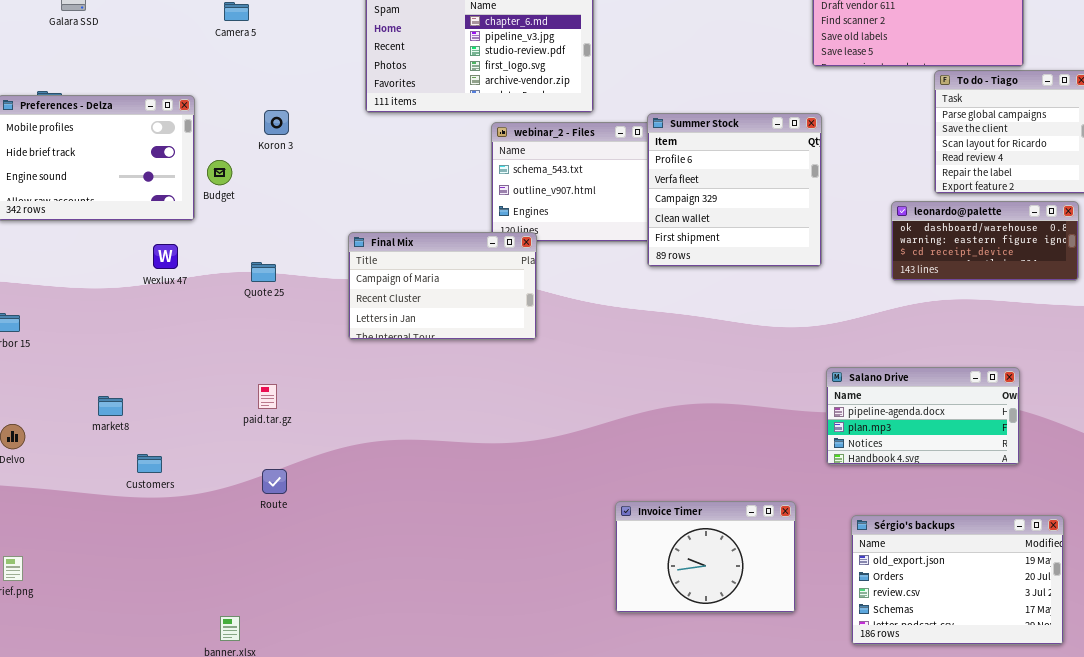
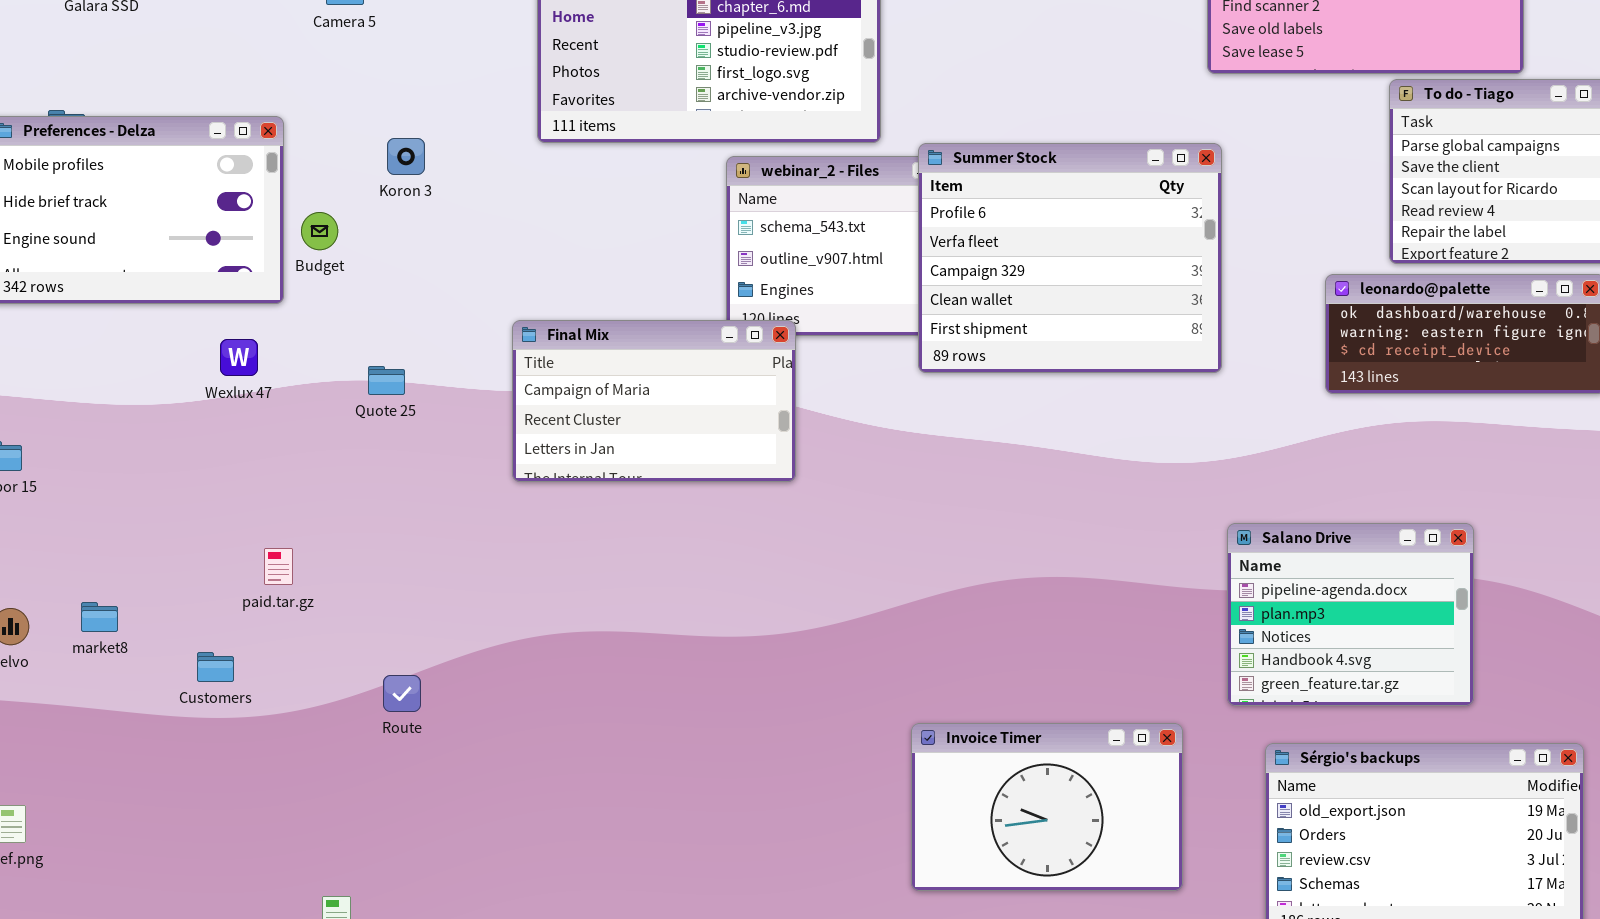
Summer Stock: [647,113,822,267] -> [918,143,1222,373], resized
Salano Drive: [826,367,1020,465] -> [1227,523,1474,706], resized
paid.tar.gz: [258,384,277,409] -> [264,548,293,585], moved
market8: [98,396,123,416] -> [81,602,118,632], moved

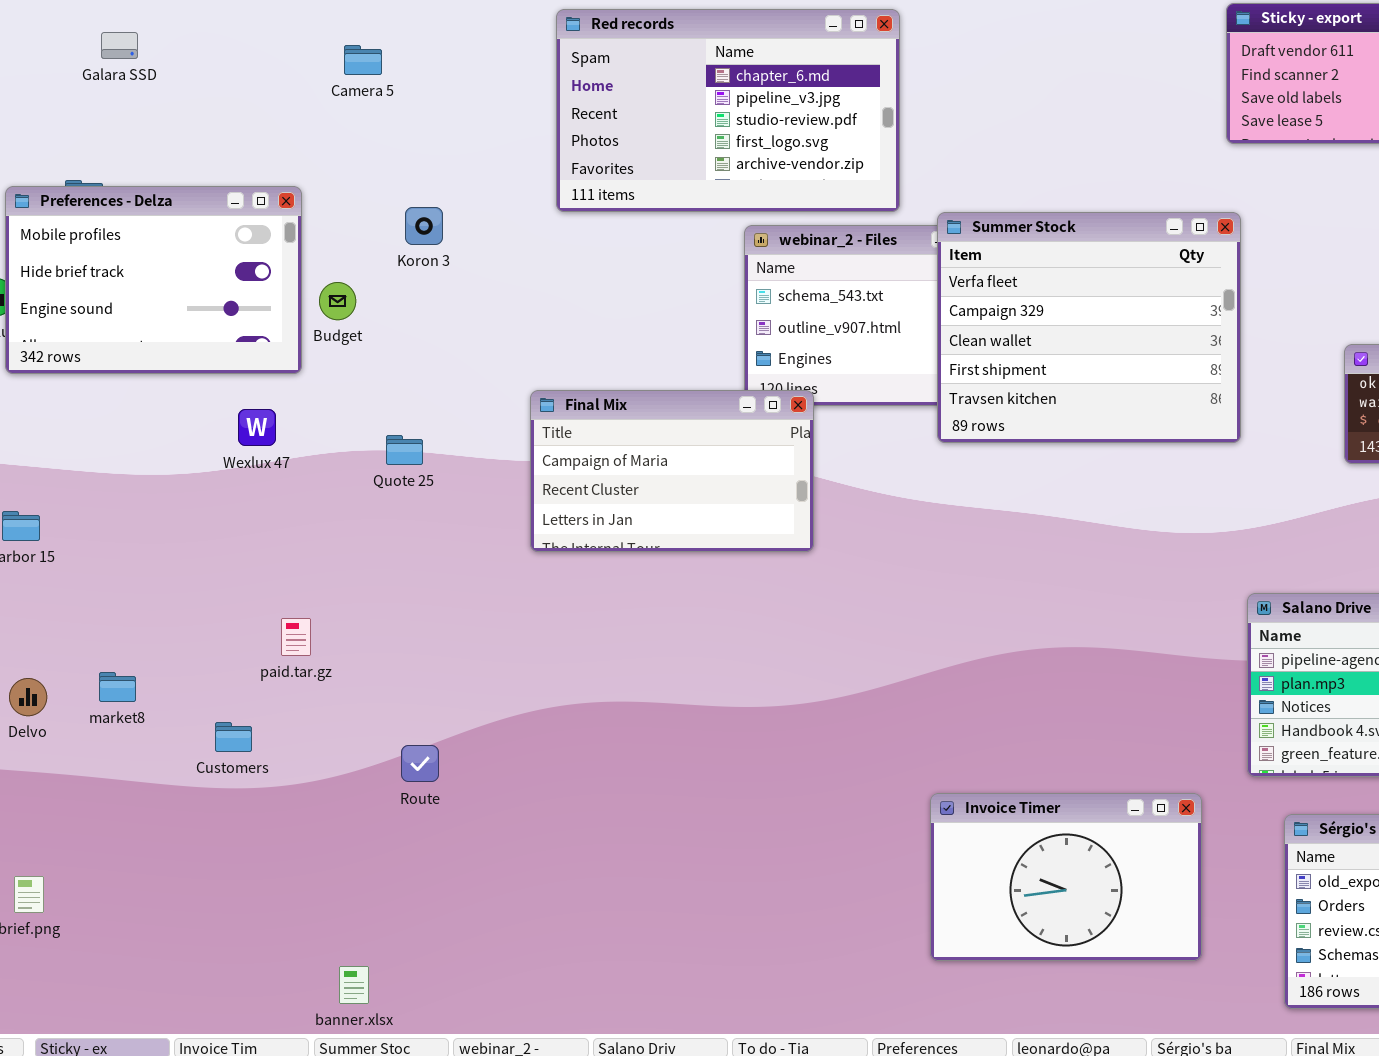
Summer Stock: [918,143,1222,373] -> [937,212,1241,443], scrolled down 1 row

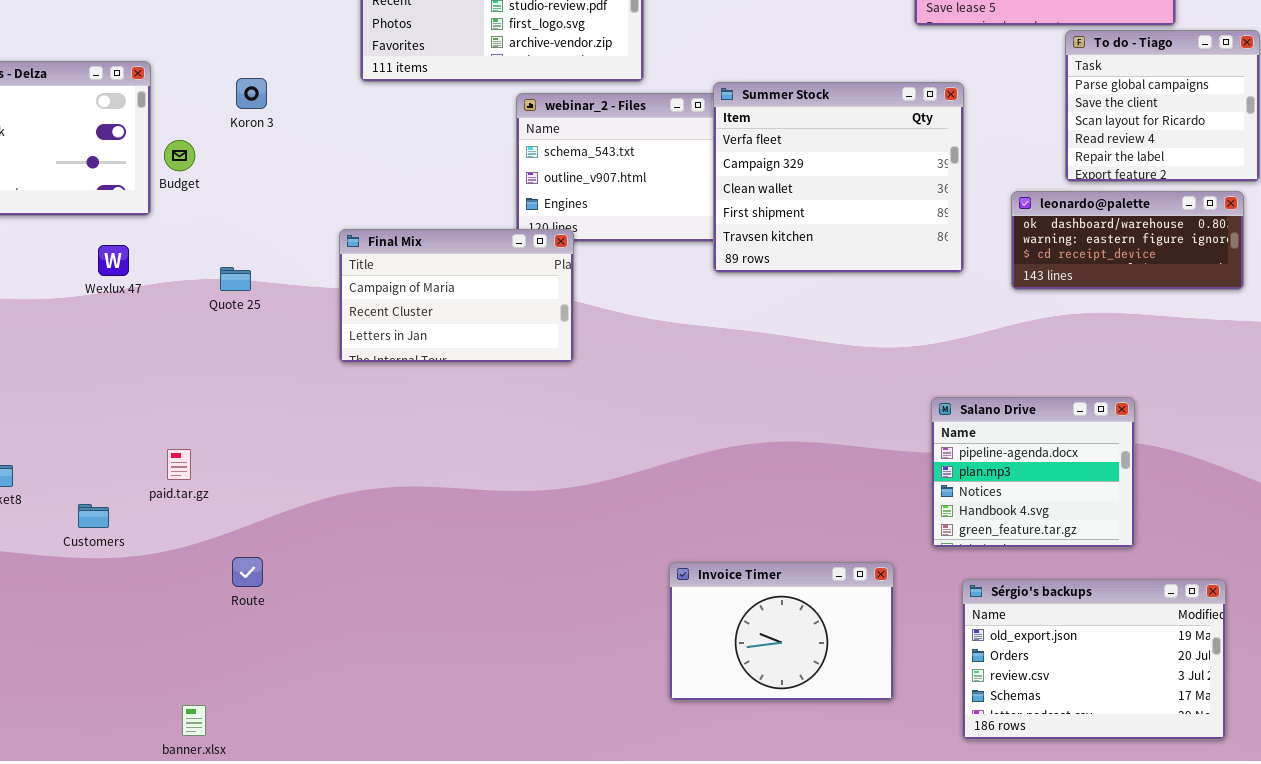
Summer Stock: [937,212,1241,443] -> [713,82,964,273], moved
paid.tar.gz: [281,618,311,656] -> [167,449,191,480], moved
Route: [401,745,439,782] -> [232,557,263,587], moved

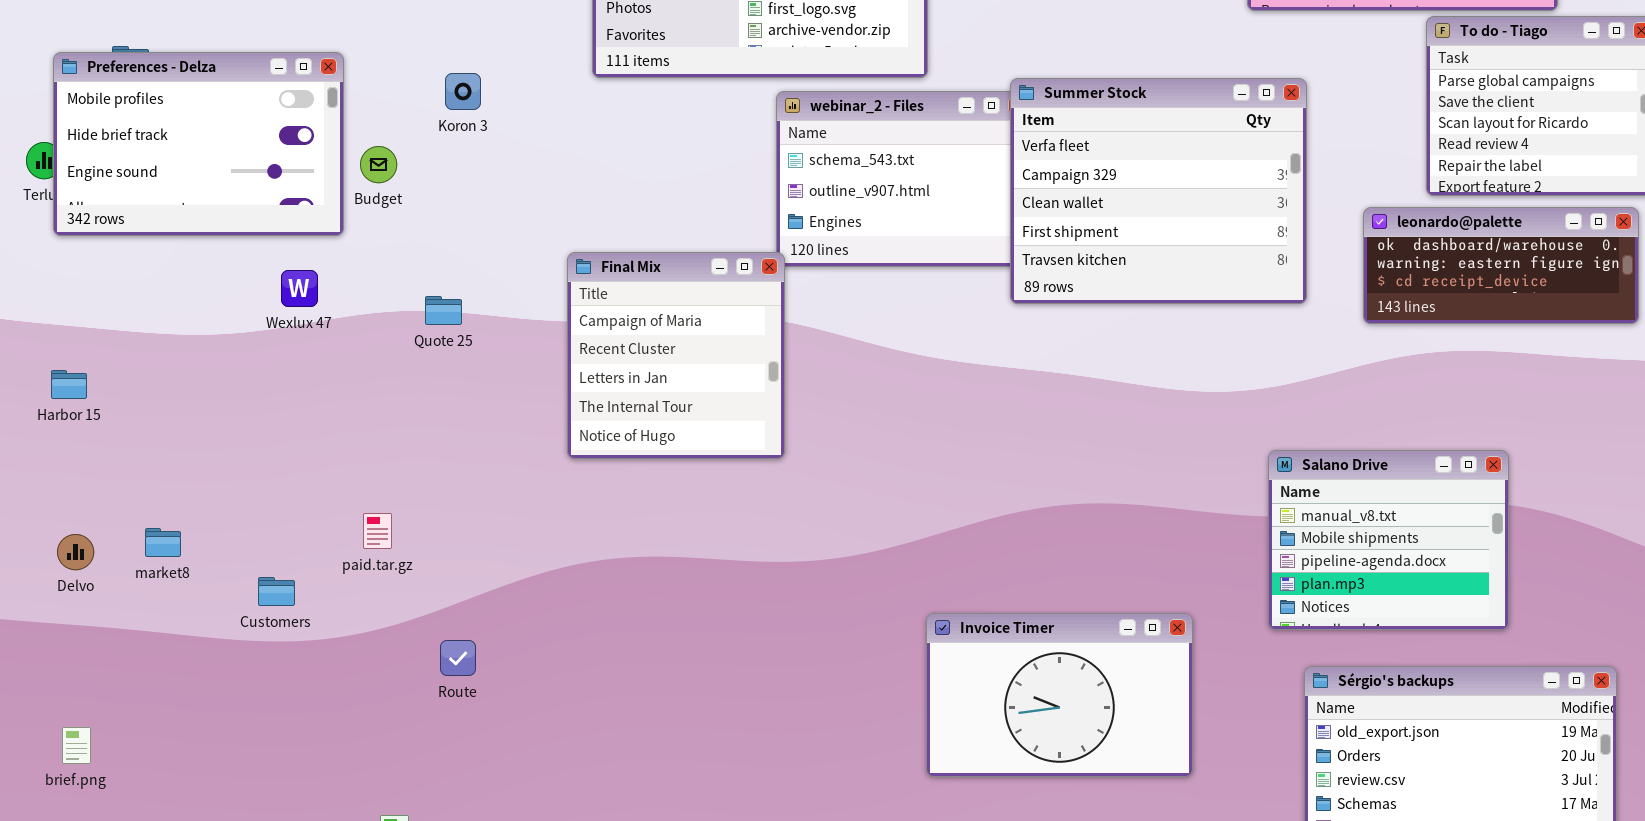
Final Mix: [339,229,574,363] -> [567,252,785,459], resized
Salano Drive: [931,397,1135,548] -> [1268,450,1509,630], scrolled up 2 rows
Invoice Timer: [669,562,894,701] -> [926,613,1193,777], moved

